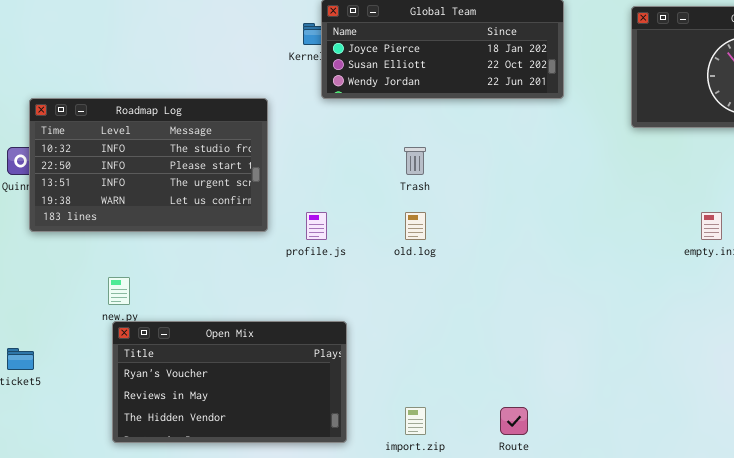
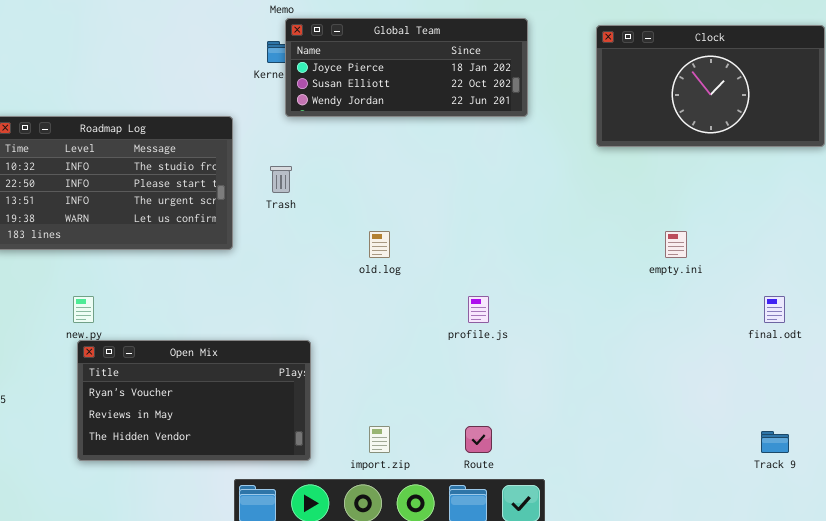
Trash: [404,147,426,175] -> [270,166,292,193], moved
profile.js: [306,212,327,240] -> [468,296,489,323], moved

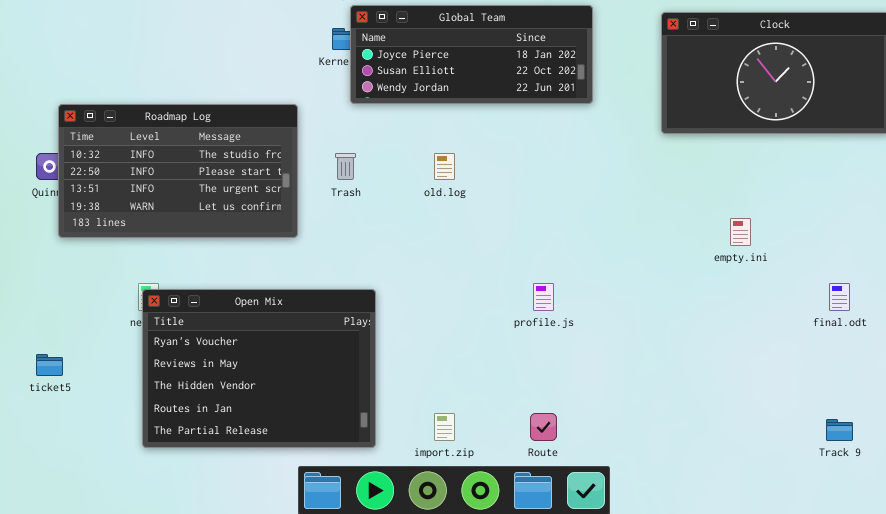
old.log: [369,231,390,258] -> [434,153,455,180], moved
Open Mix: [77,340,311,461] -> [142,289,376,448], resized

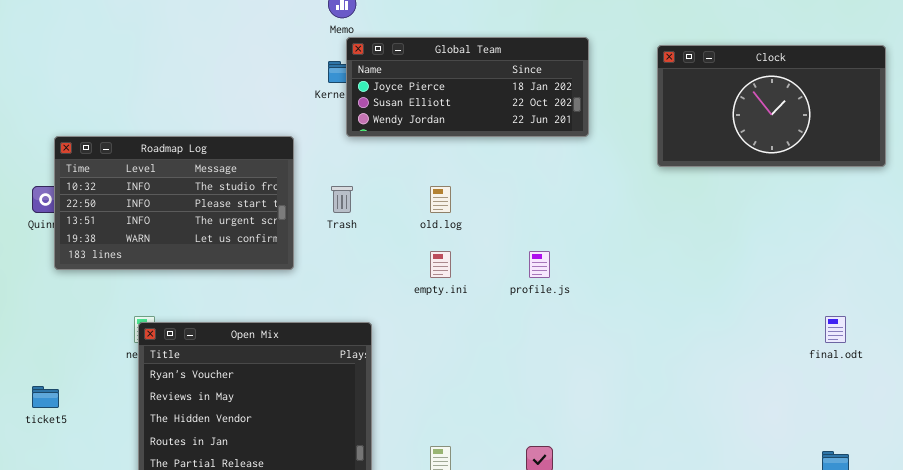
empty.ini: [730,218,751,246] -> [430,251,451,278], moved
profile.js: [533,283,554,311] -> [529,251,550,278], moved

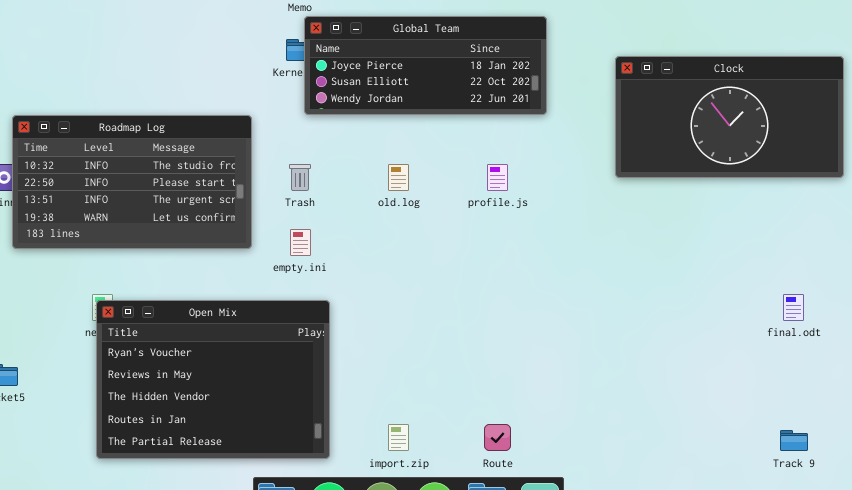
Clock: [657,45,886,167] -> [615,56,844,178], moved
empty.ini: [430,251,451,278] -> [290,229,311,256], moved
profile.js: [529,251,550,278] -> [487,164,508,191], moved

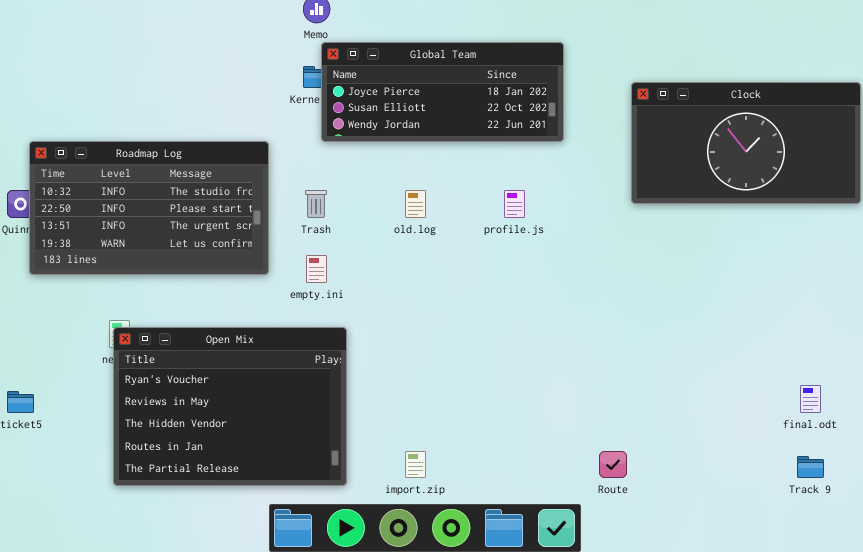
final.odt: [783,294,804,321] -> [800,385,821,413], moved
Route: [484,424,511,451] -> [599,451,627,478], moved

